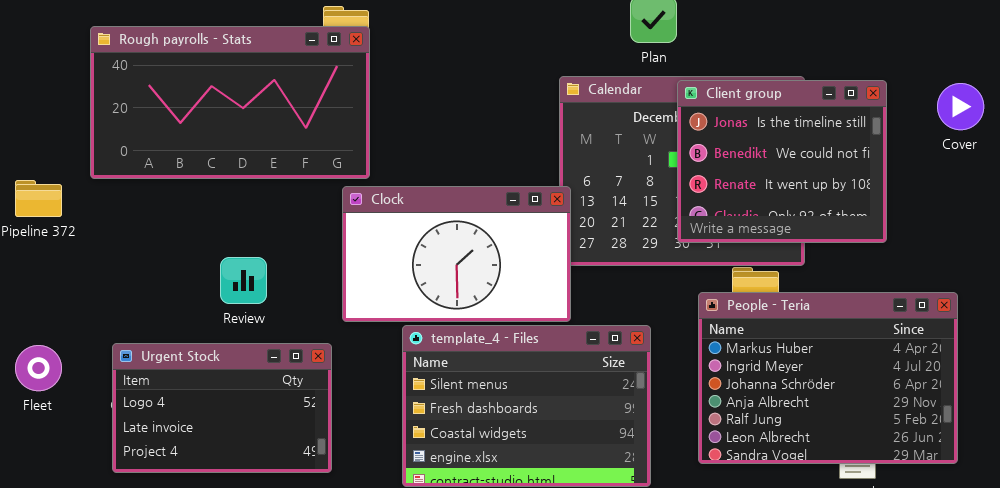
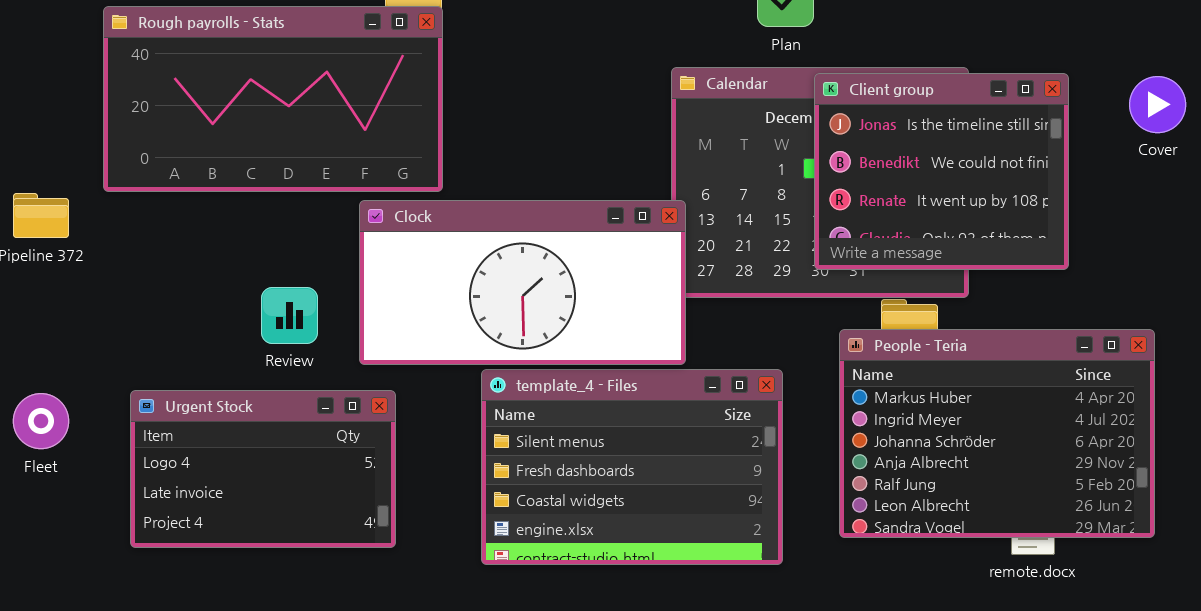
Clock: [342,186,571,322] -> [359,200,686,365], resized

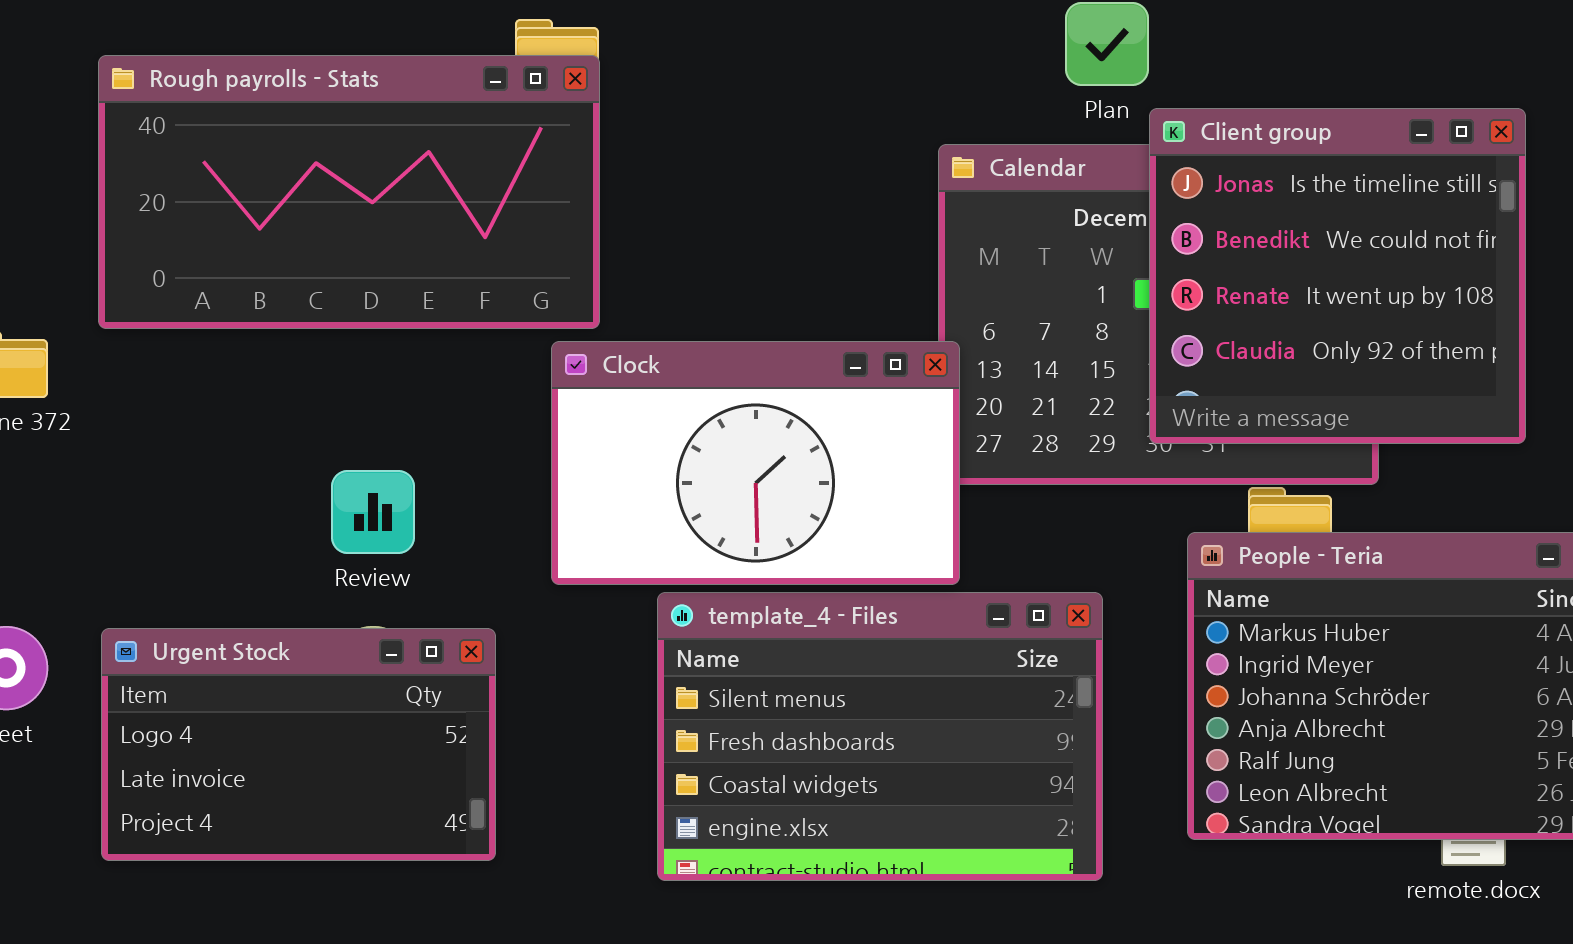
Client group: [814,73,1069,270] -> [1149,108,1526,444], resized
Clock: [359,200,686,365] -> [551,341,960,585], resized
Urgent Stock: [130,390,396,548] -> [101,628,496,861], moved

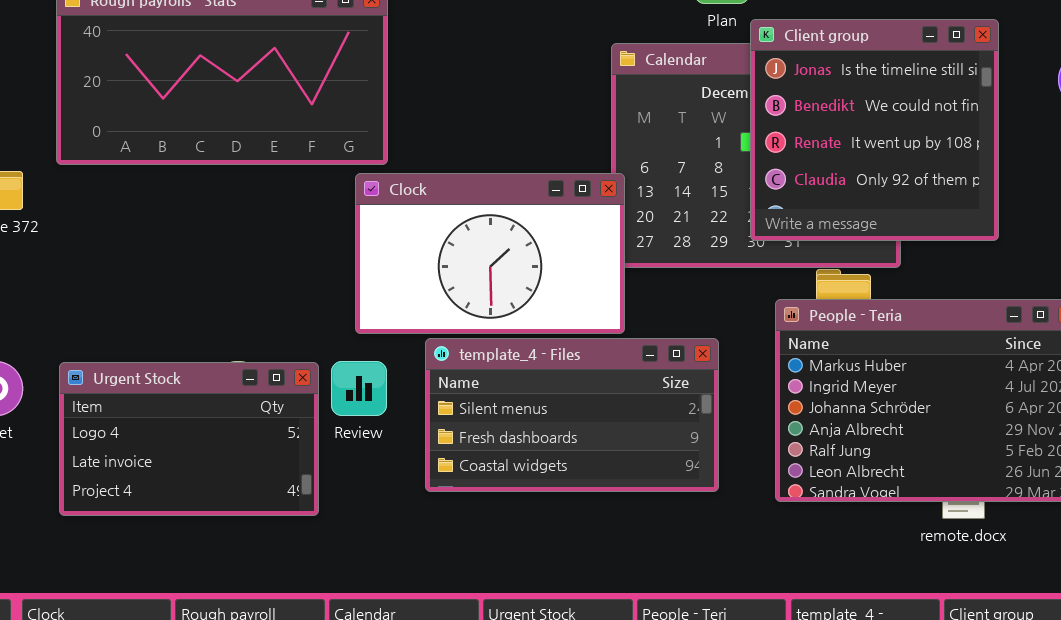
Review: [331,470,415,554] -> [331,361,387,416], moved
template_4 - Files: [657,592,1103,881] -> [425,338,719,492], resized

